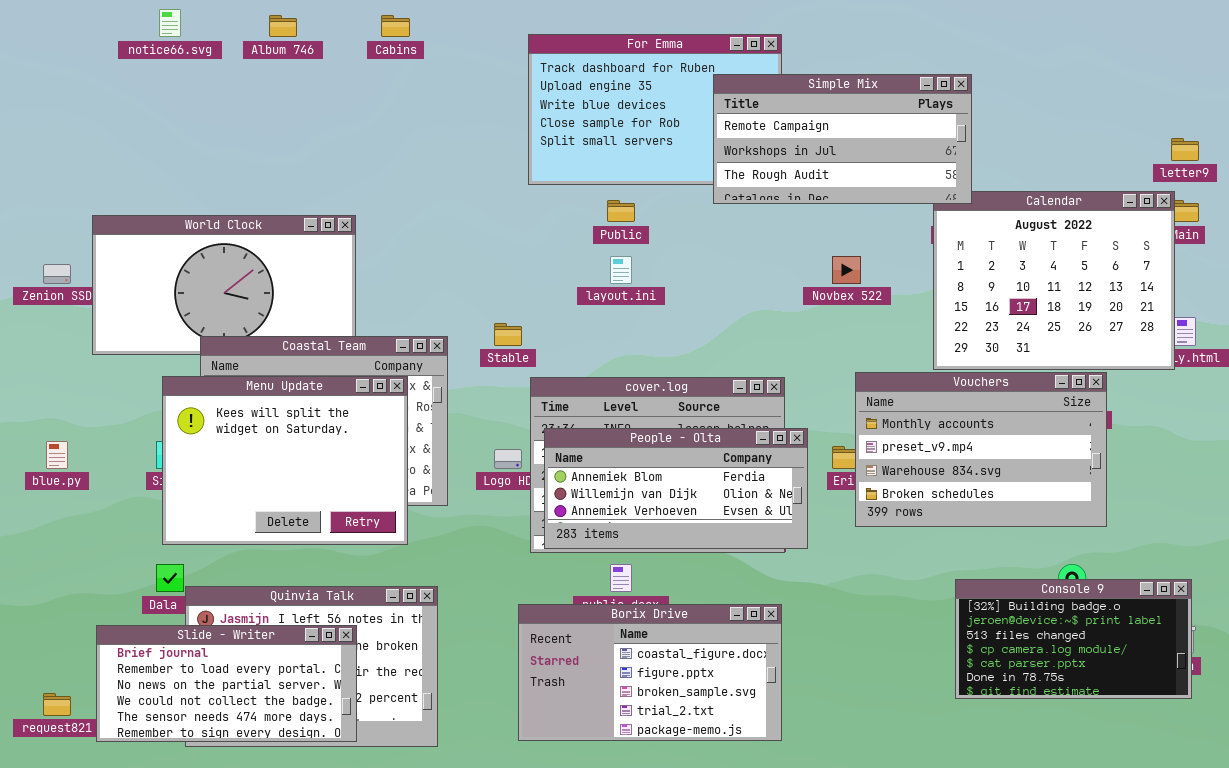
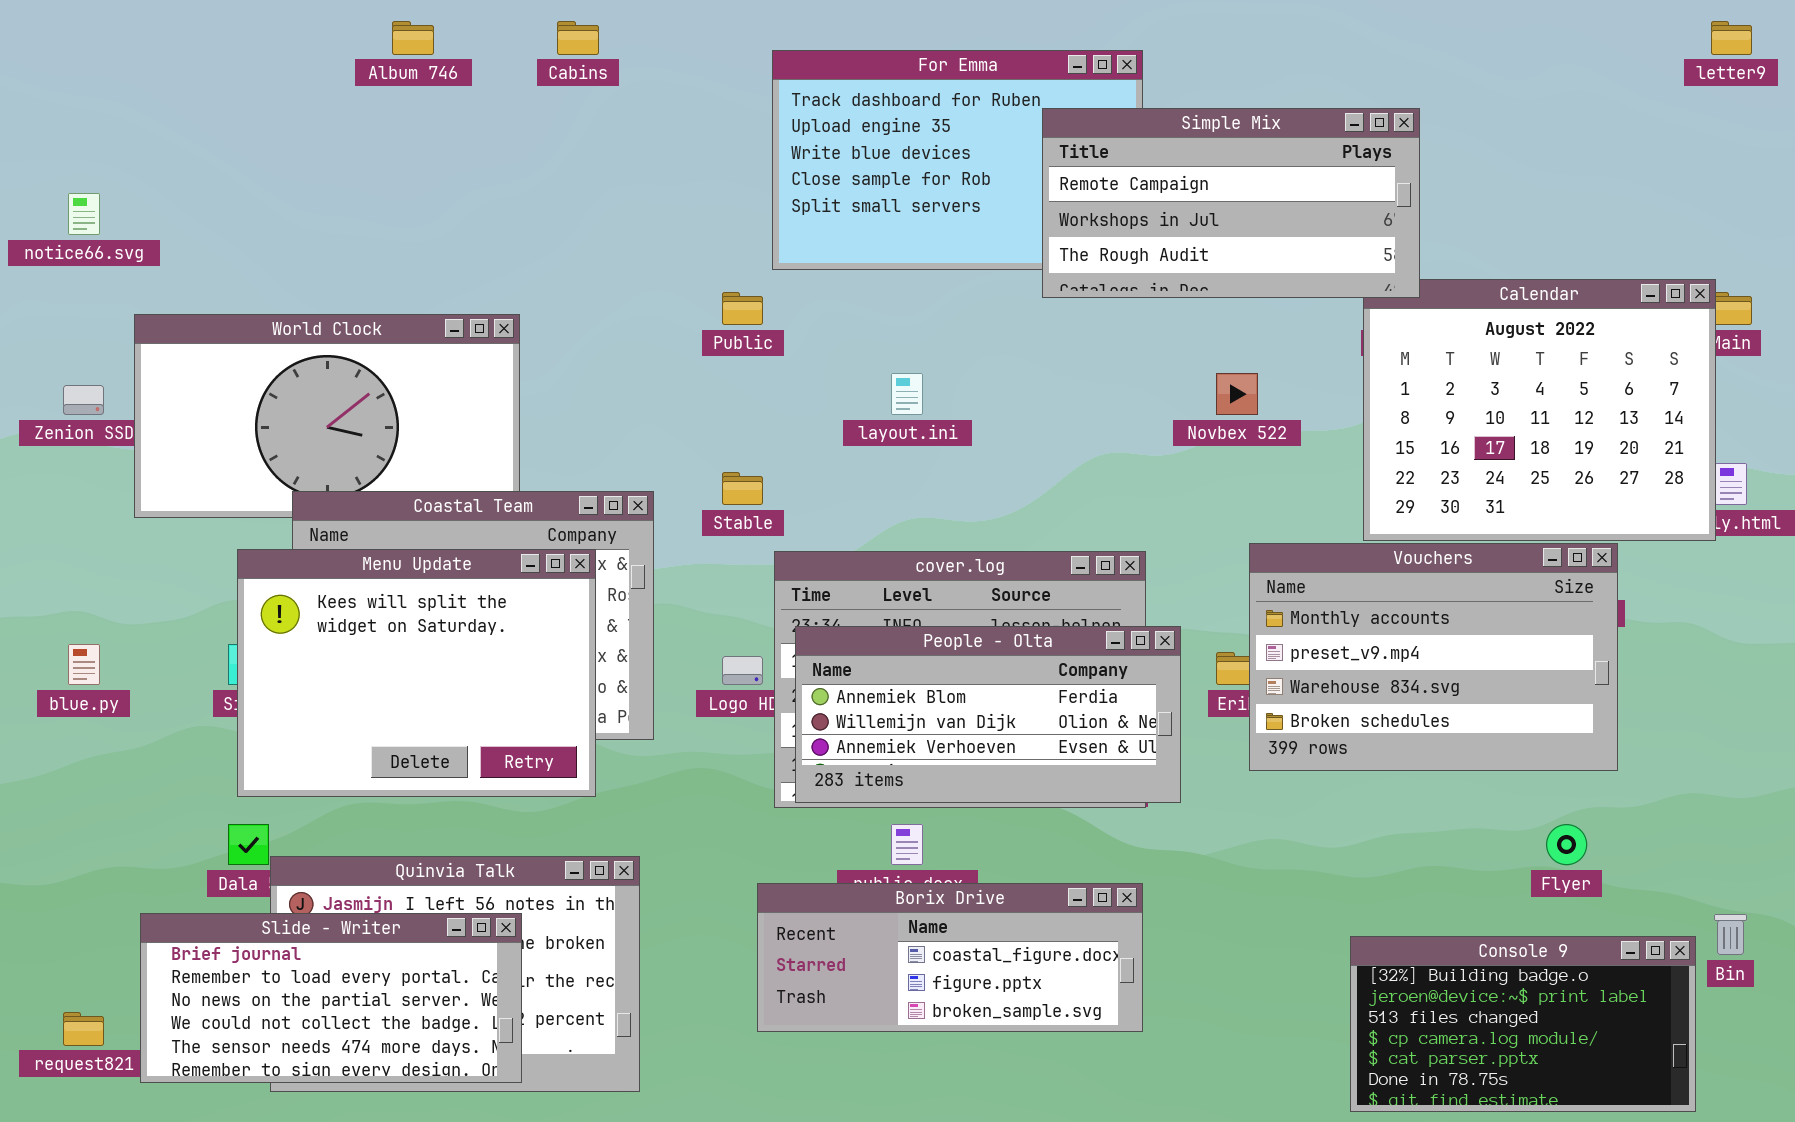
notice66.svg: [159,9,181,37] -> [68,193,100,235], moved
letter9: [1171,138,1199,161] -> [1711,21,1752,55], moved
Public: [607,200,635,222] -> [722,292,763,325], moved
Console 9: [955,579,1192,699] -> [1350,936,1696,1112], moved
Borix Drive: [518,604,782,741] -> [757,883,1143,1032], resized

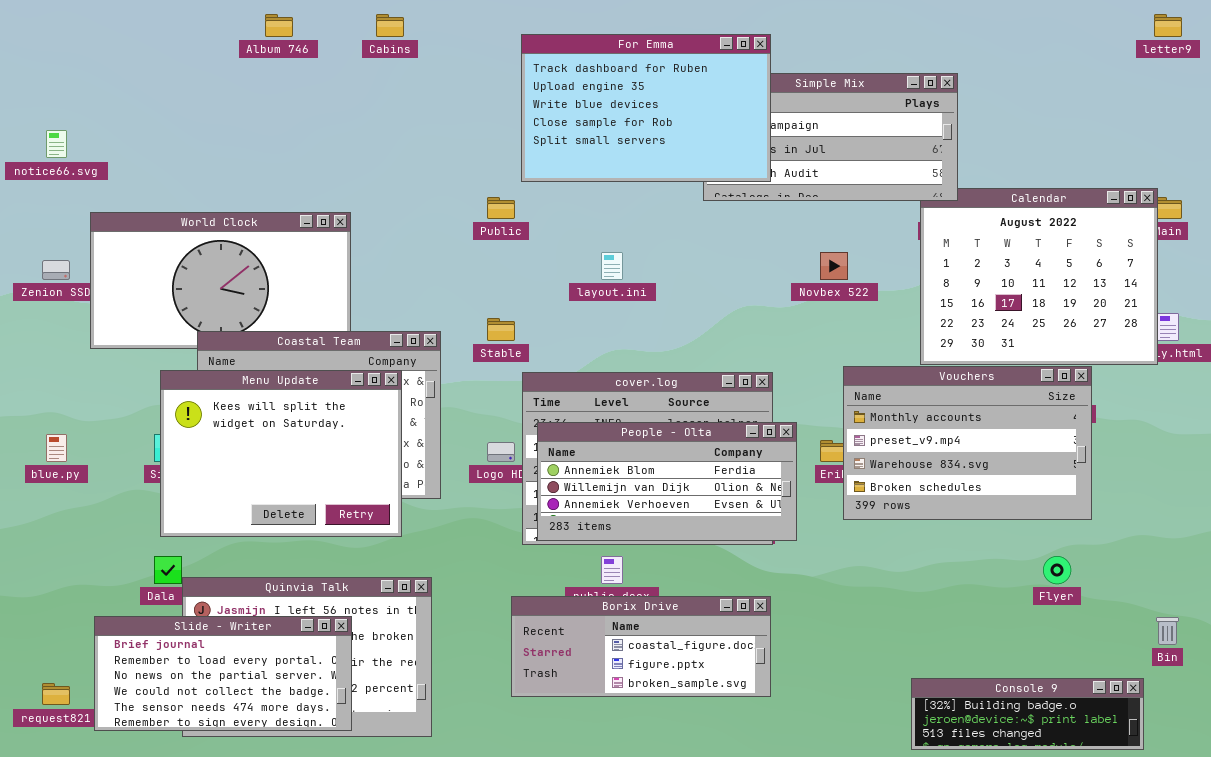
For Emma: [772,50,1143,270] -> [521,34,771,182], raised
Console 9: [1350,936,1696,1112] -> [911,678,1144,750], resized

